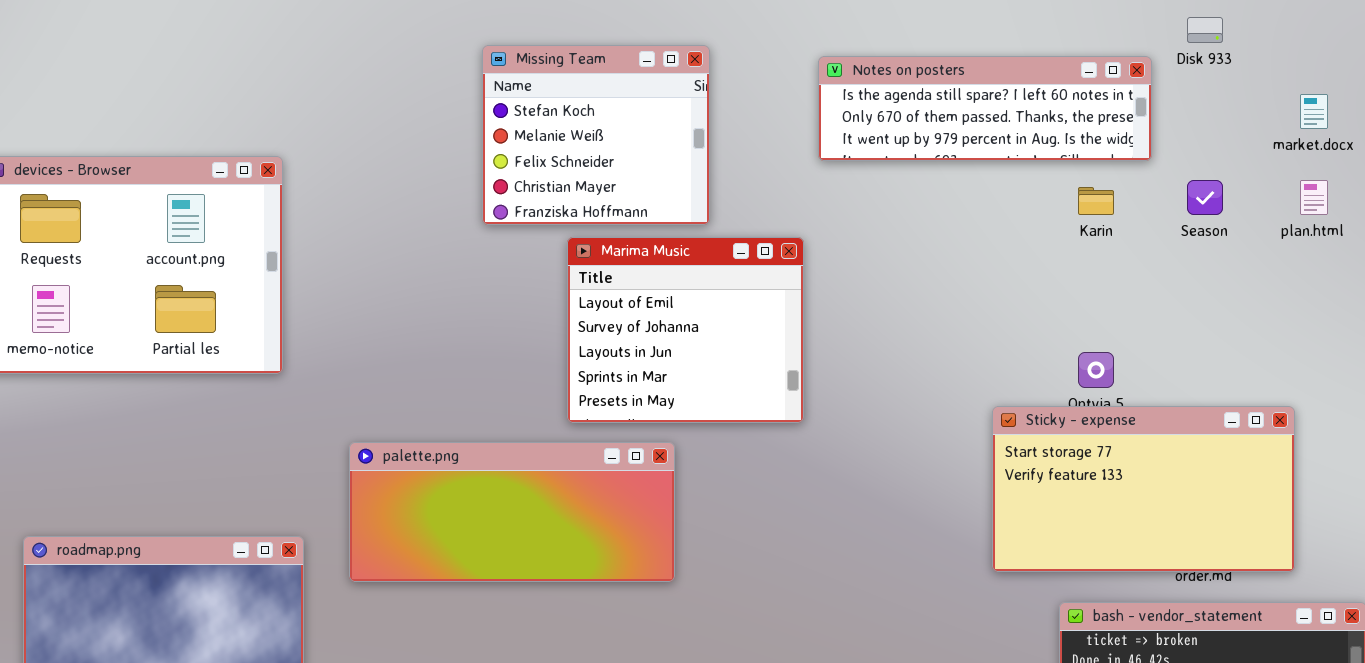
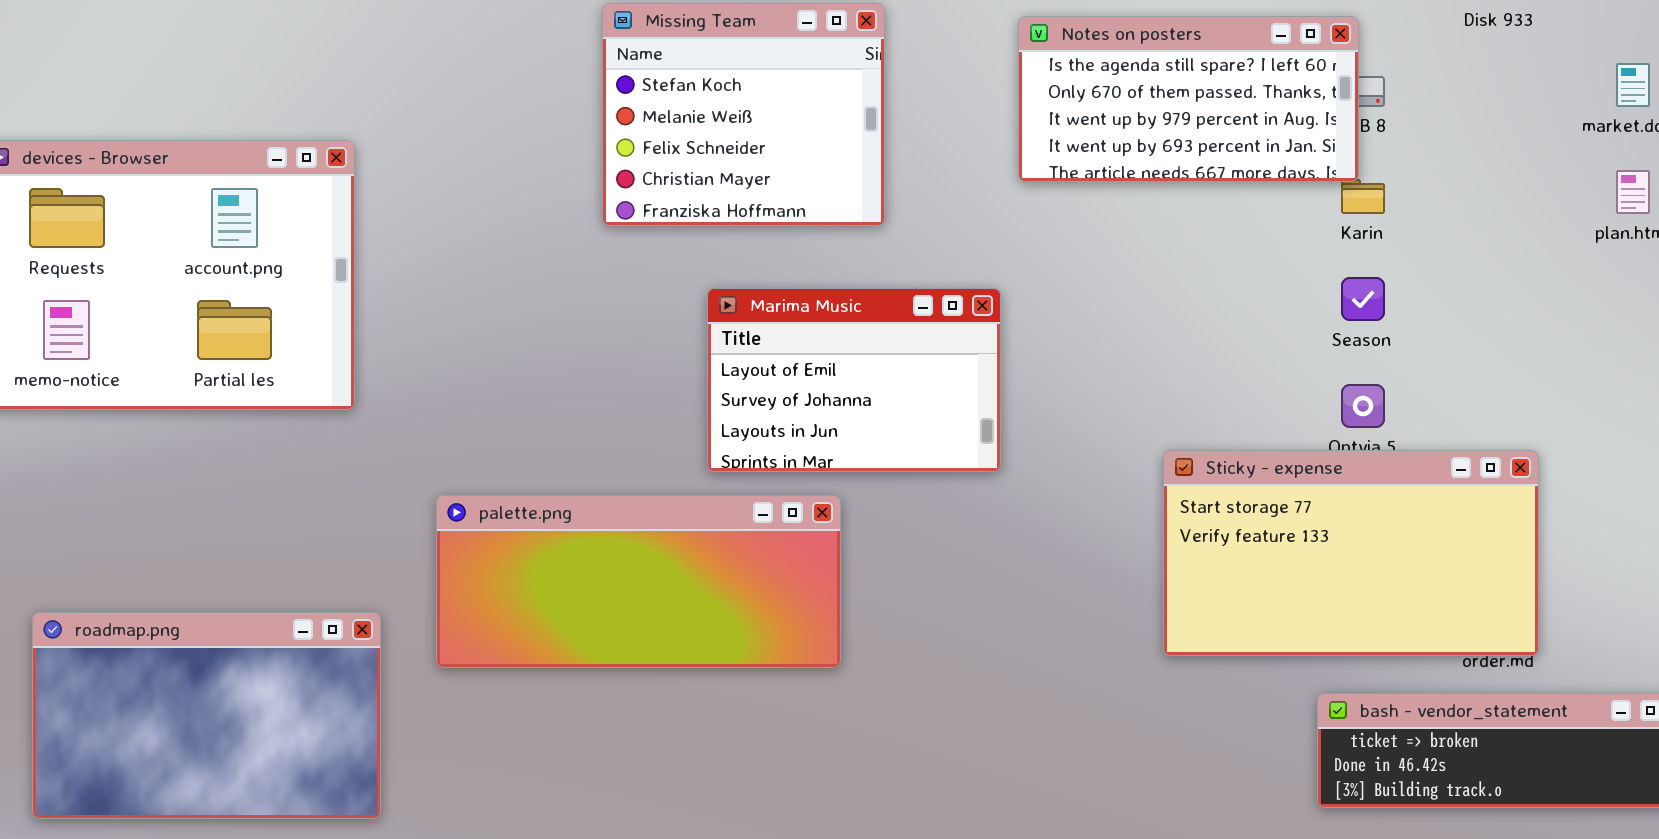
Notes on posters: [818,56,1152,161] -> [1018,16,1359,182], resized
Season: [1187,180,1223,215] -> [1341,277,1385,321], moved
Marima Music: [567,237,804,423] -> [707,288,1001,472], resized
Sticky - expense: [992,406,1295,572] -> [1163,450,1539,656], moved

